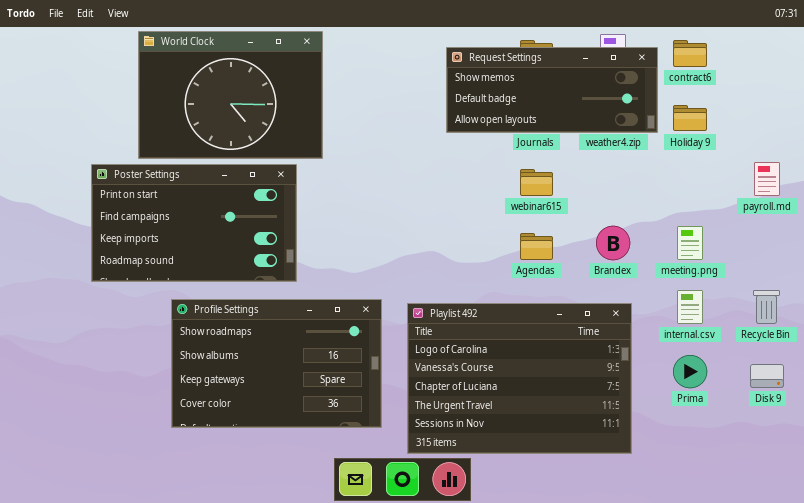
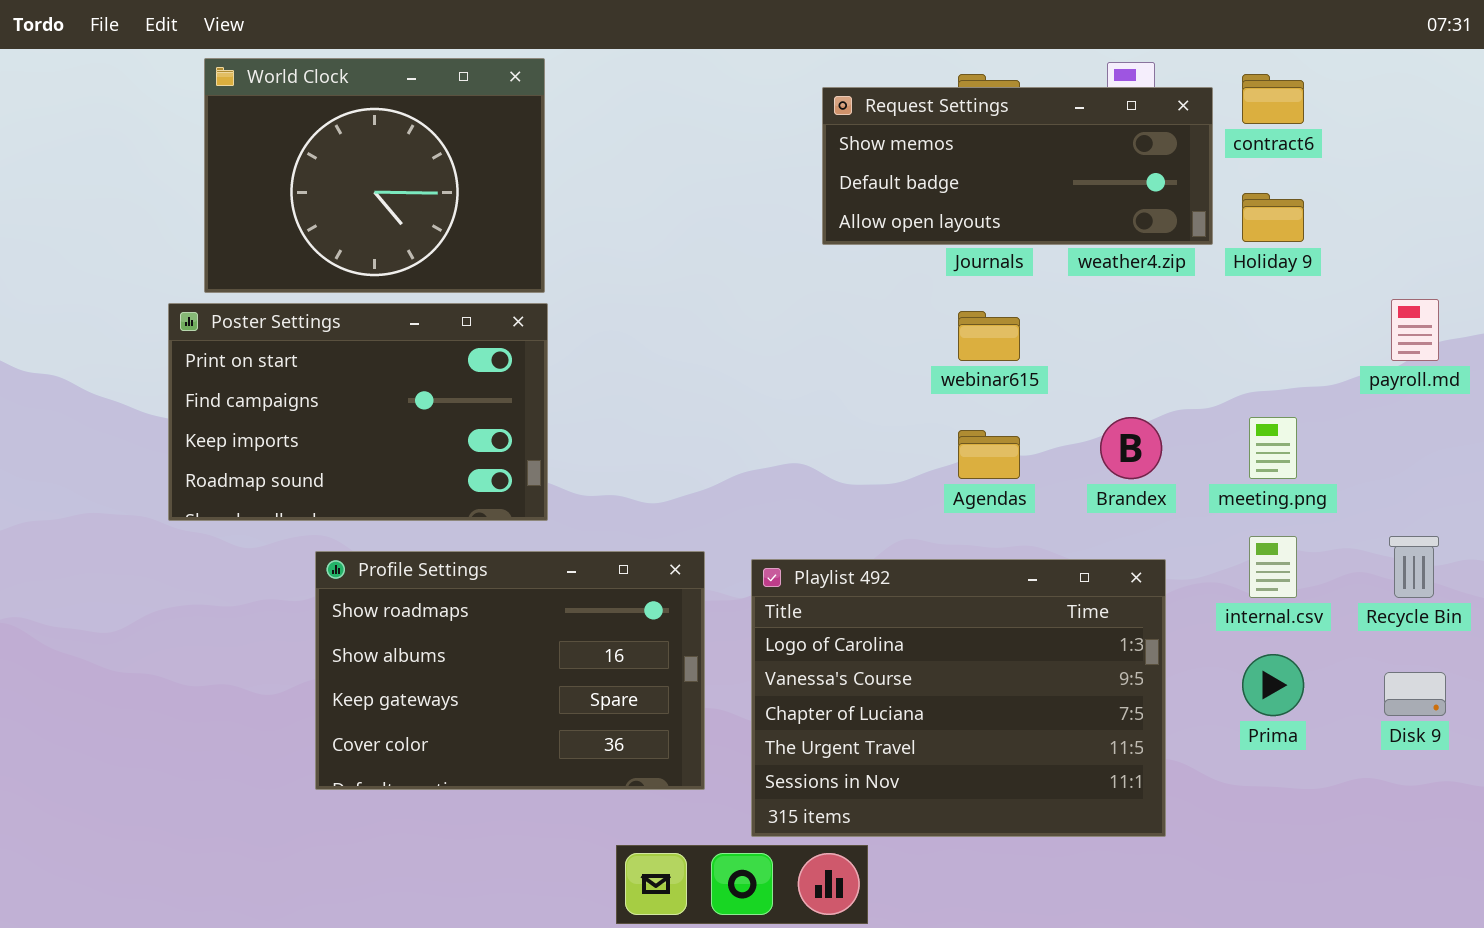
World Clock: [138,31,323,159] -> [204,58,545,293], moved

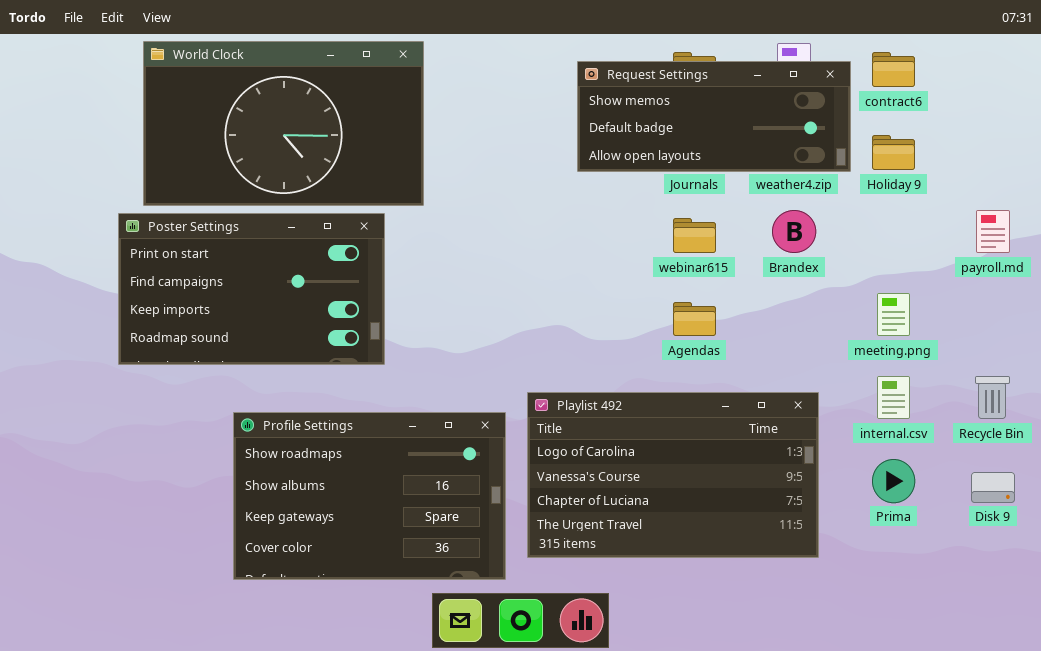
World Clock: [204,58,545,293] -> [143,41,424,206], resized
Brandex: [1100,417,1162,479] -> [772,210,816,253], moved
Profile Settings: [315,551,705,790] -> [233,412,506,580], moved
Playlist 492: [751,559,1166,837] -> [527,392,819,558], resized

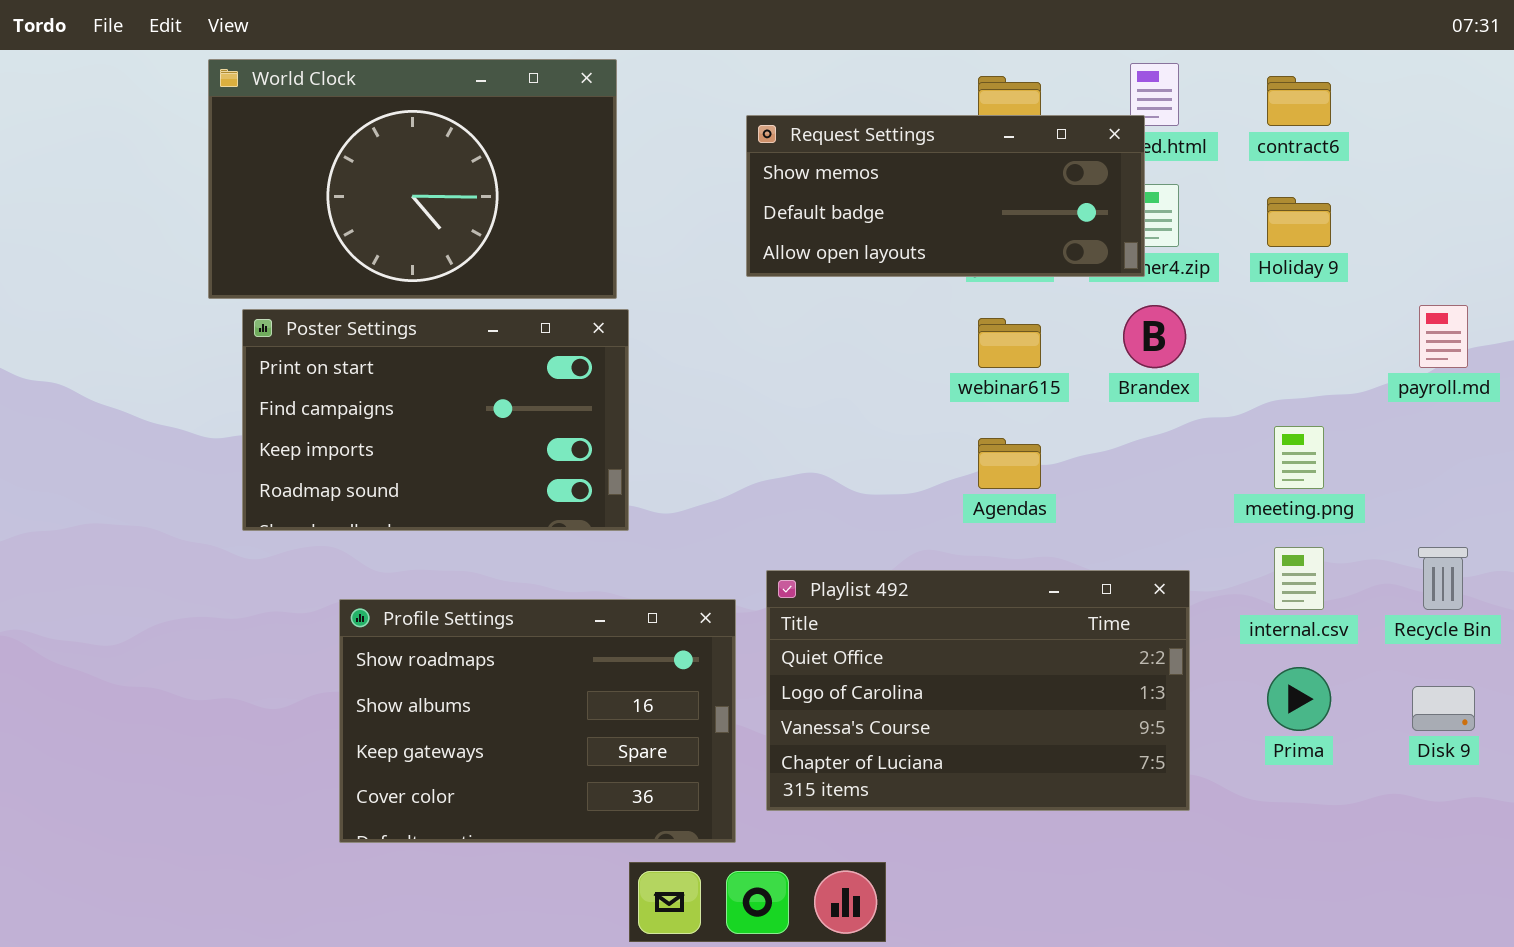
Request Settings: [577,61,851,172] -> [746,115,1145,277], moved
Poster Settings: [118,213,385,365] -> [242,309,629,531], moved
Playlist 492: [527,392,819,558] -> [766,570,1190,811], scrolled up 1 row

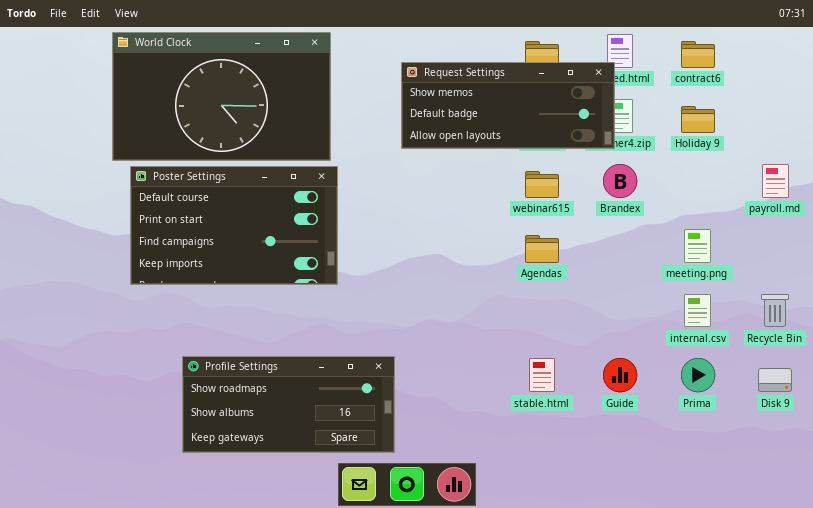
Poster Settings: [242,309,629,531] -> [130,166,338,285], scrolled up 1 row
Playlist 492: [766,570,1190,811] -> none, closed
Profile Settings: [339,599,736,843] -> [182,356,395,453], resized

